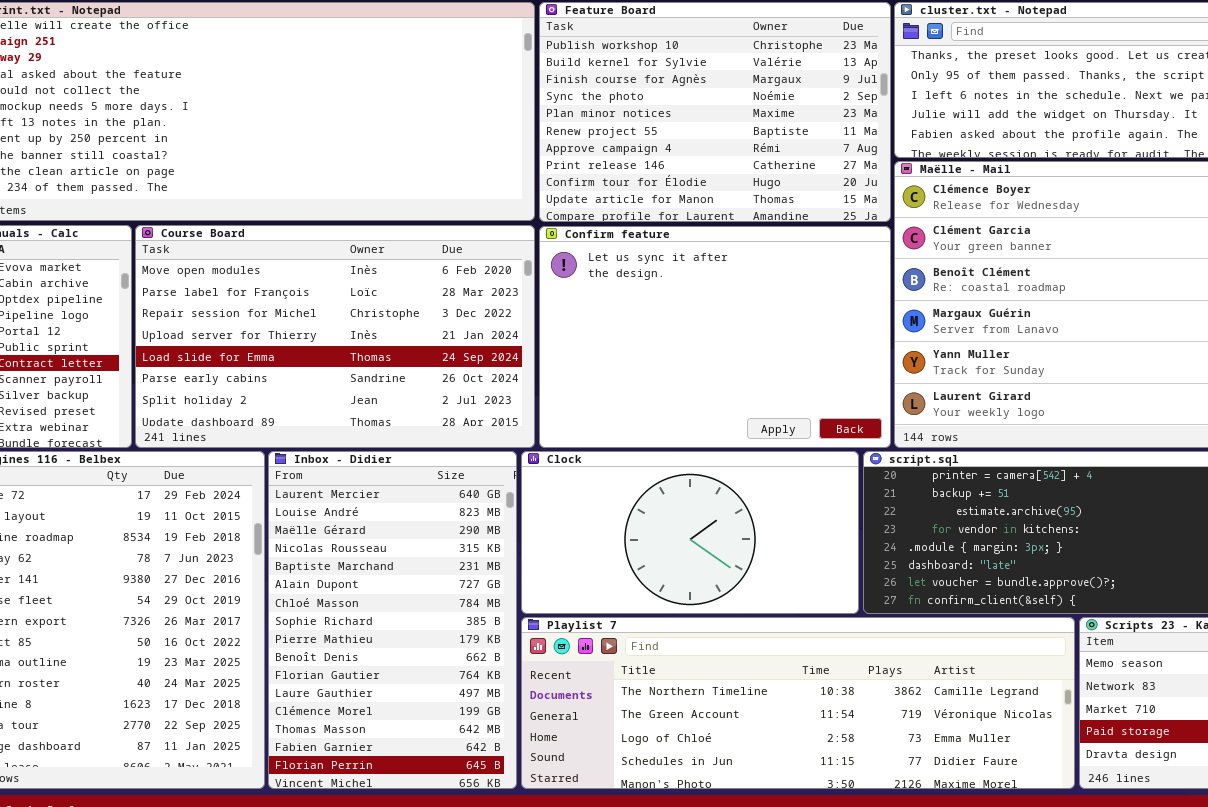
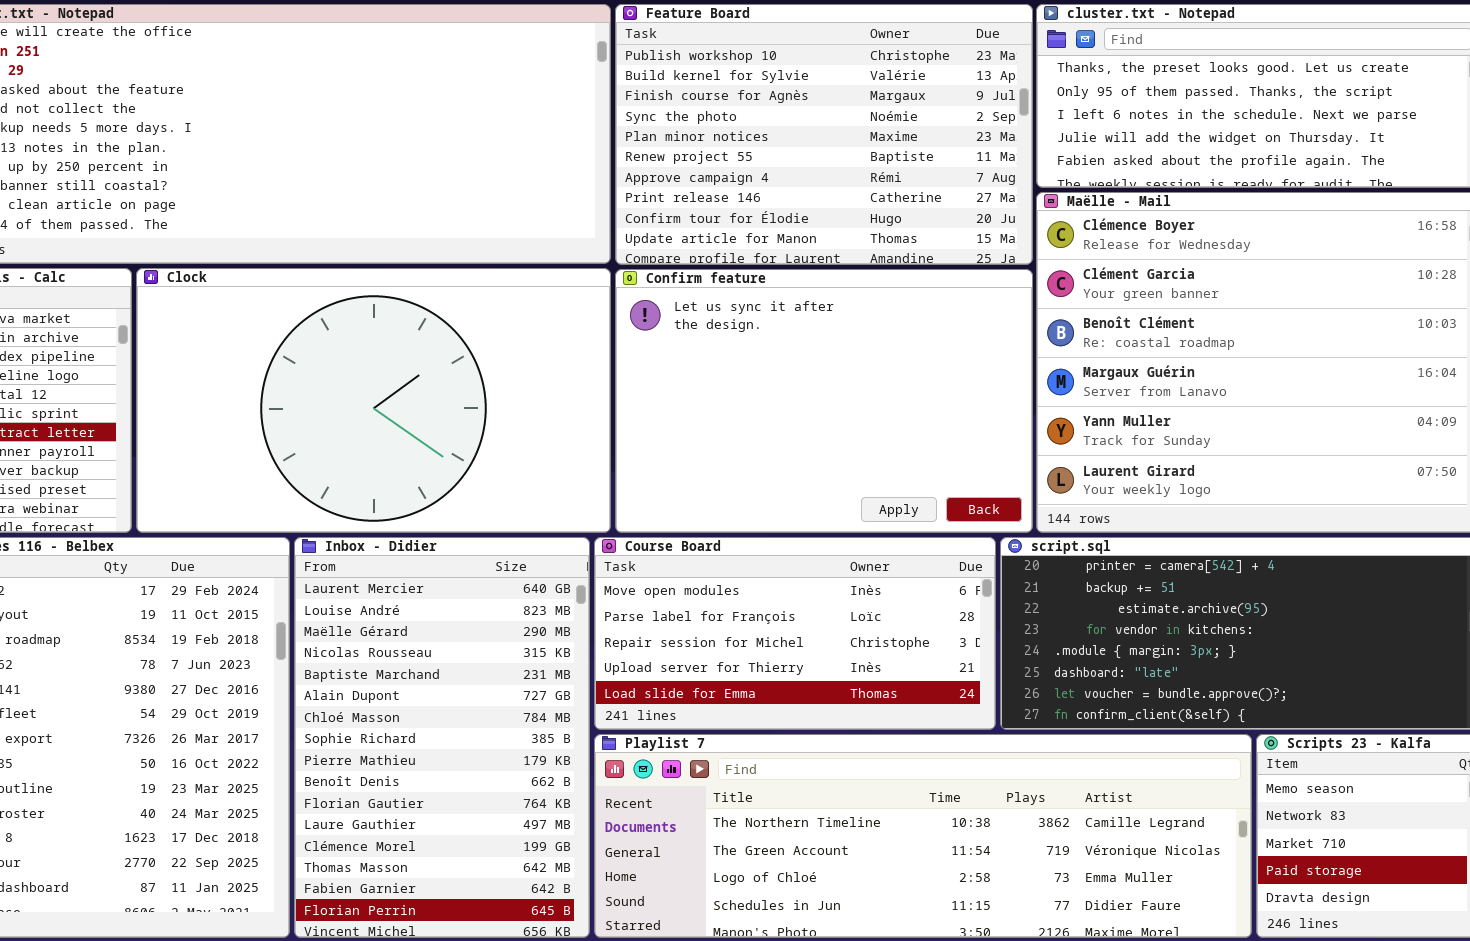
Course Board: [135,225,535,448] -> [594,537,996,730], moved, resized
Clock: [521,451,859,614] -> [136,268,611,533], moved, resized

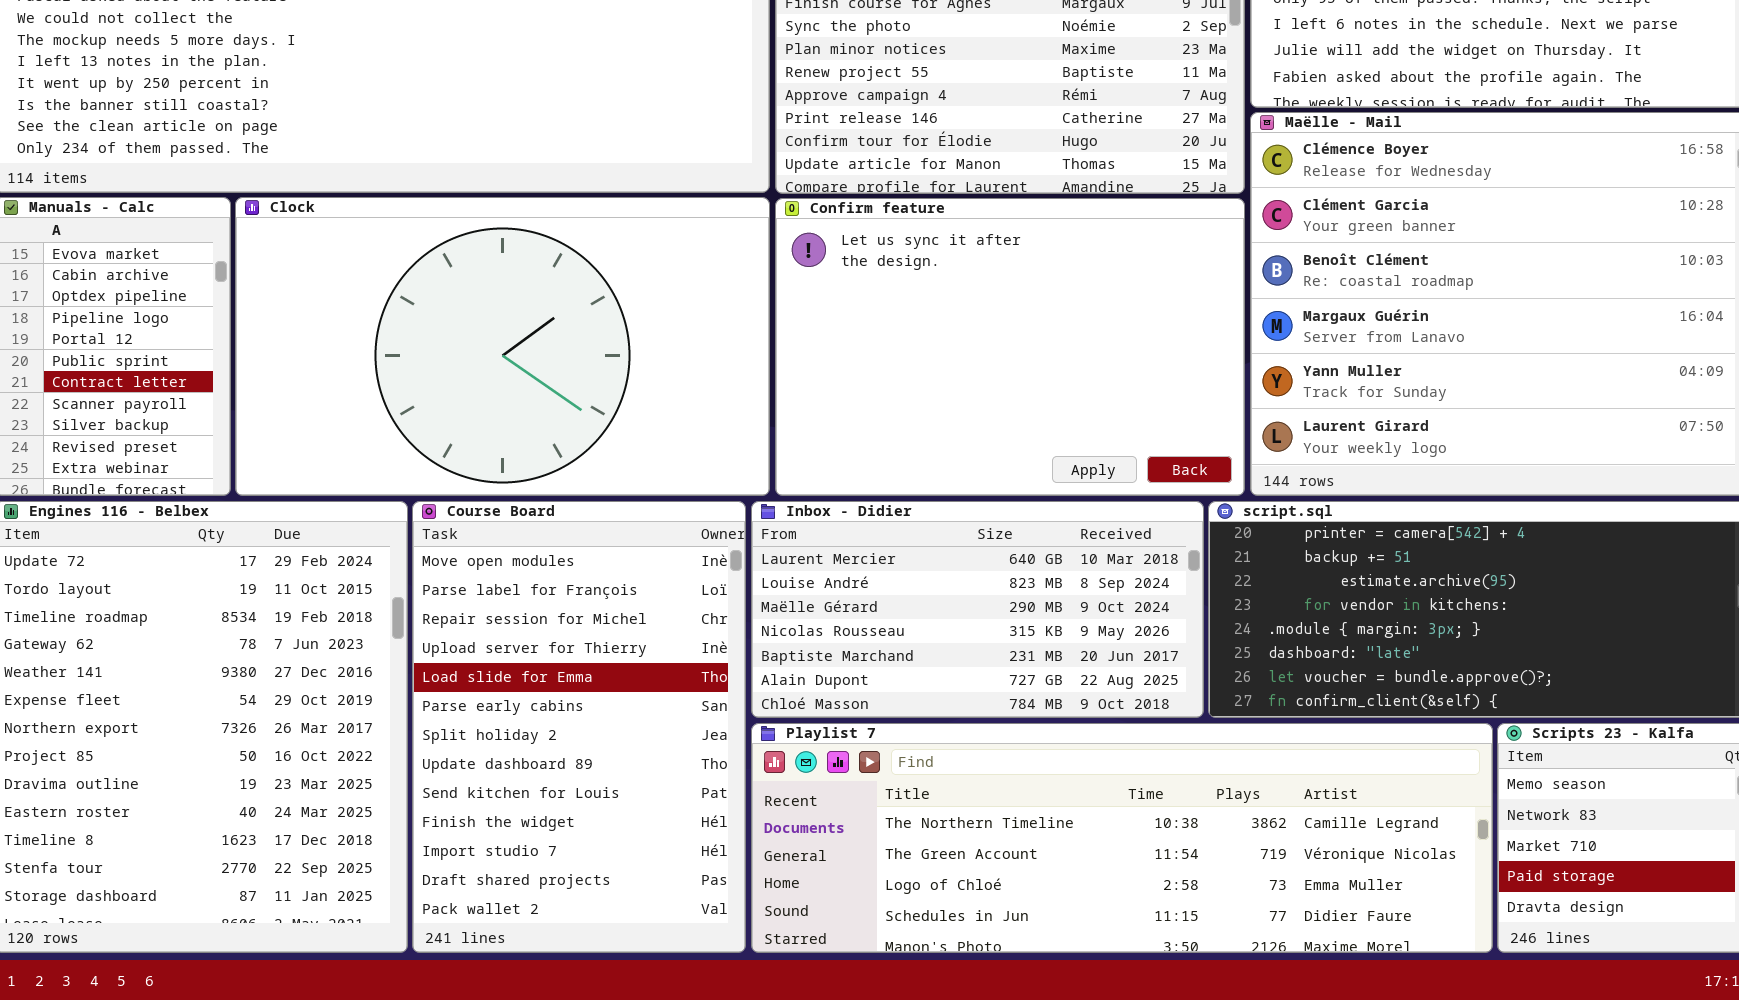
Inbox - Didier: [294,537,590,938] -> [751,501,1204,718], moved, resized
Course Board: [594,537,996,730] -> [412,501,746,953], moved, resized

